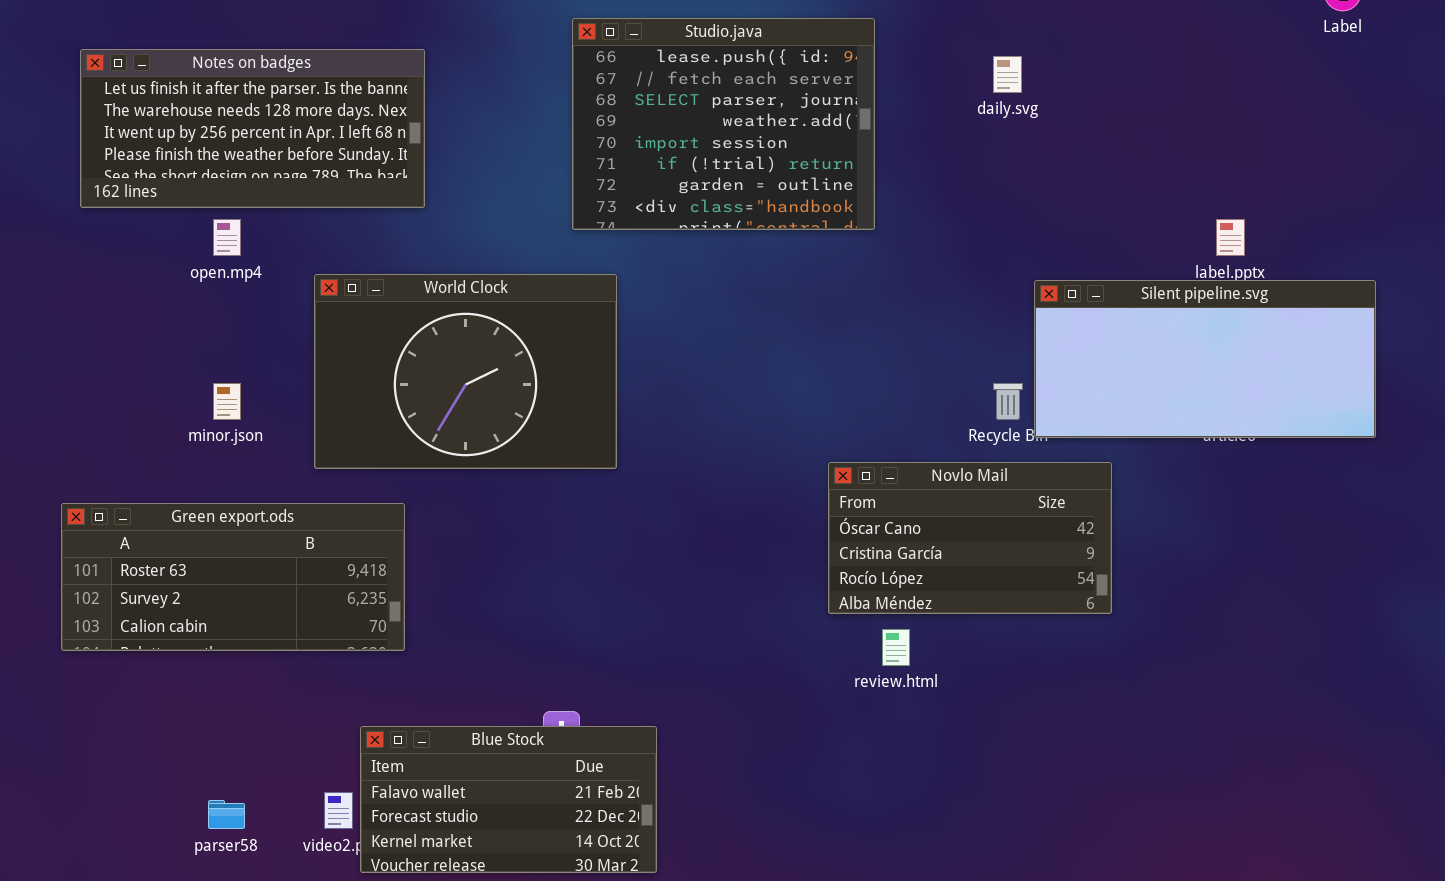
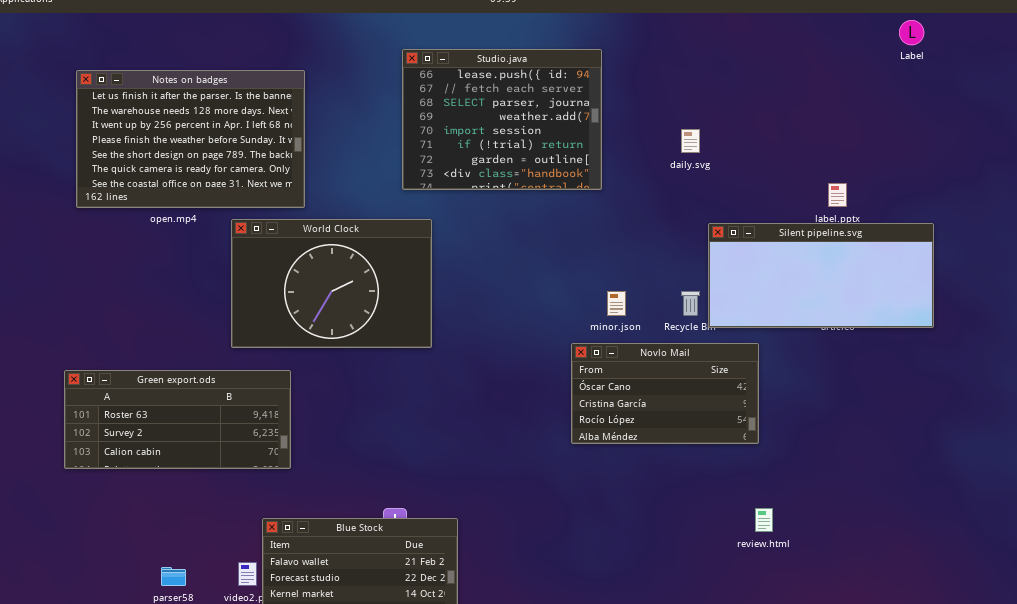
Notes on badges: [80,49,425,208] -> [76,70,305,208], resized
daily.svg: [993,56,1022,93] -> [681,129,700,153], moved
minor.json: [213,383,241,420] -> [607,291,626,316], moved
review.html: [882,629,910,666] -> [755,508,773,532], moved

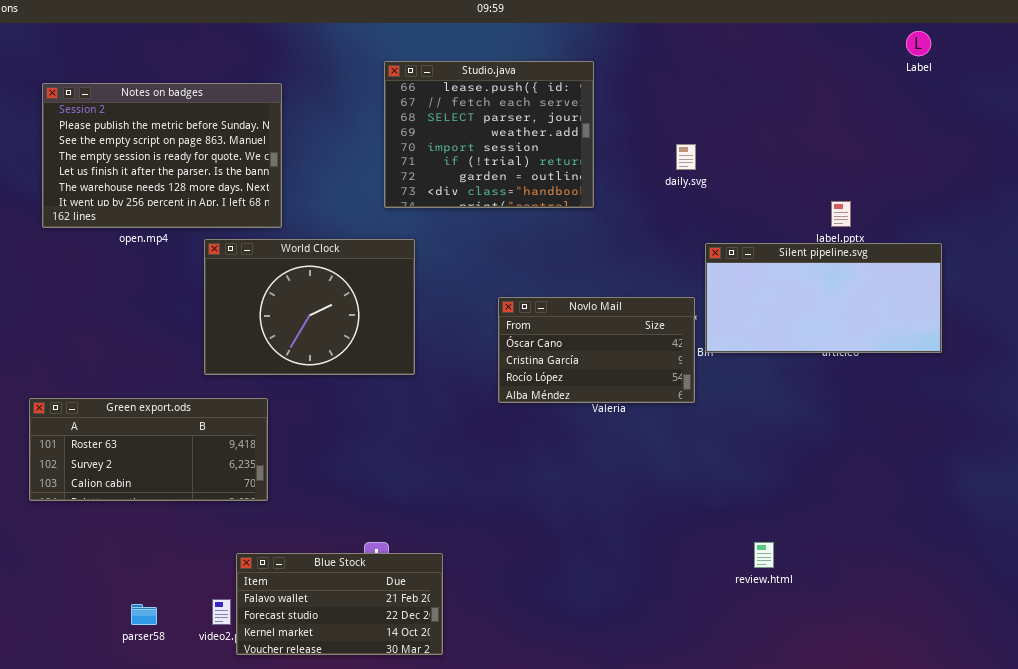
Notes on badges: [76,70,305,208] -> [42,83,282,228], scrolled up 4 rows
Novlo Mail: [571,343,759,444] -> [498,297,695,403], moved

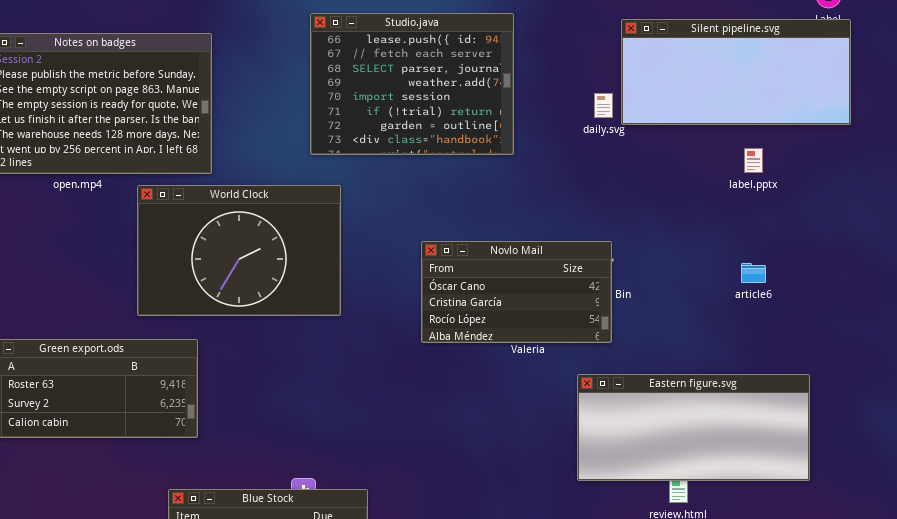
Silent pipeline.svg: [705,243,942,353] -> [621,19,851,125], moved
Eastern figure.svg: none -> [577,374,810,481], opened

